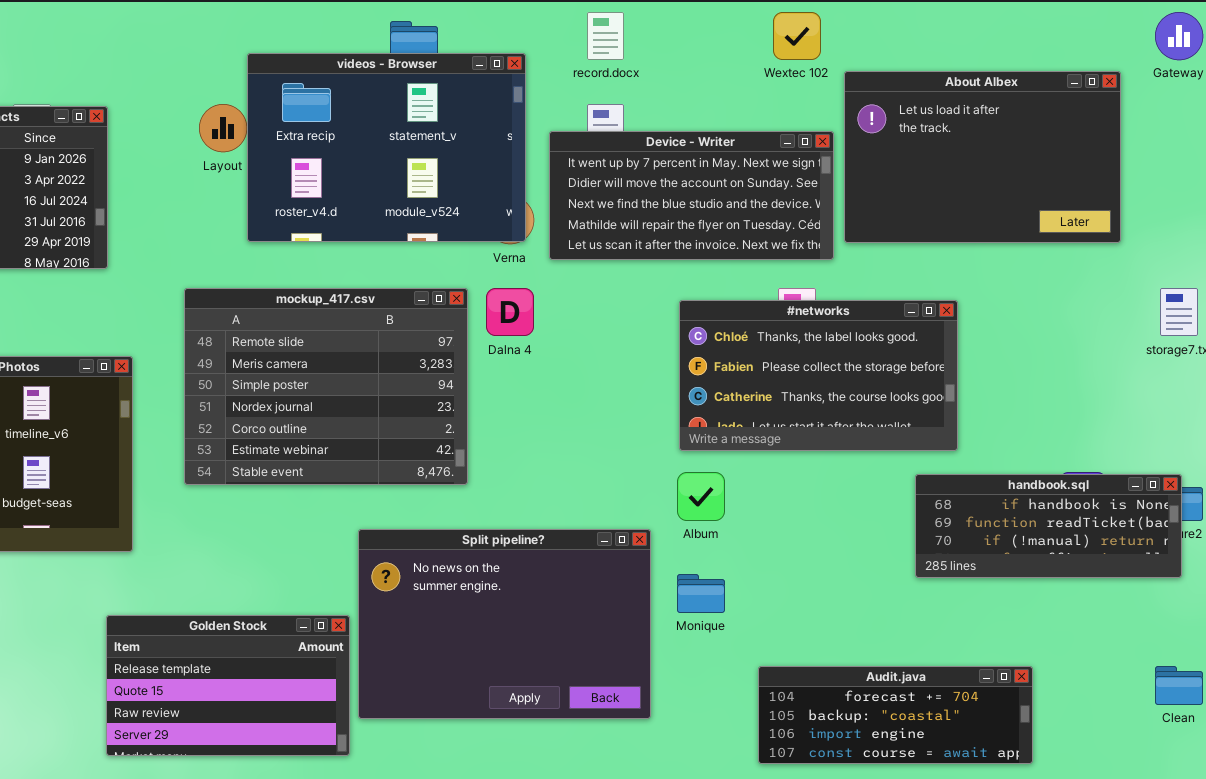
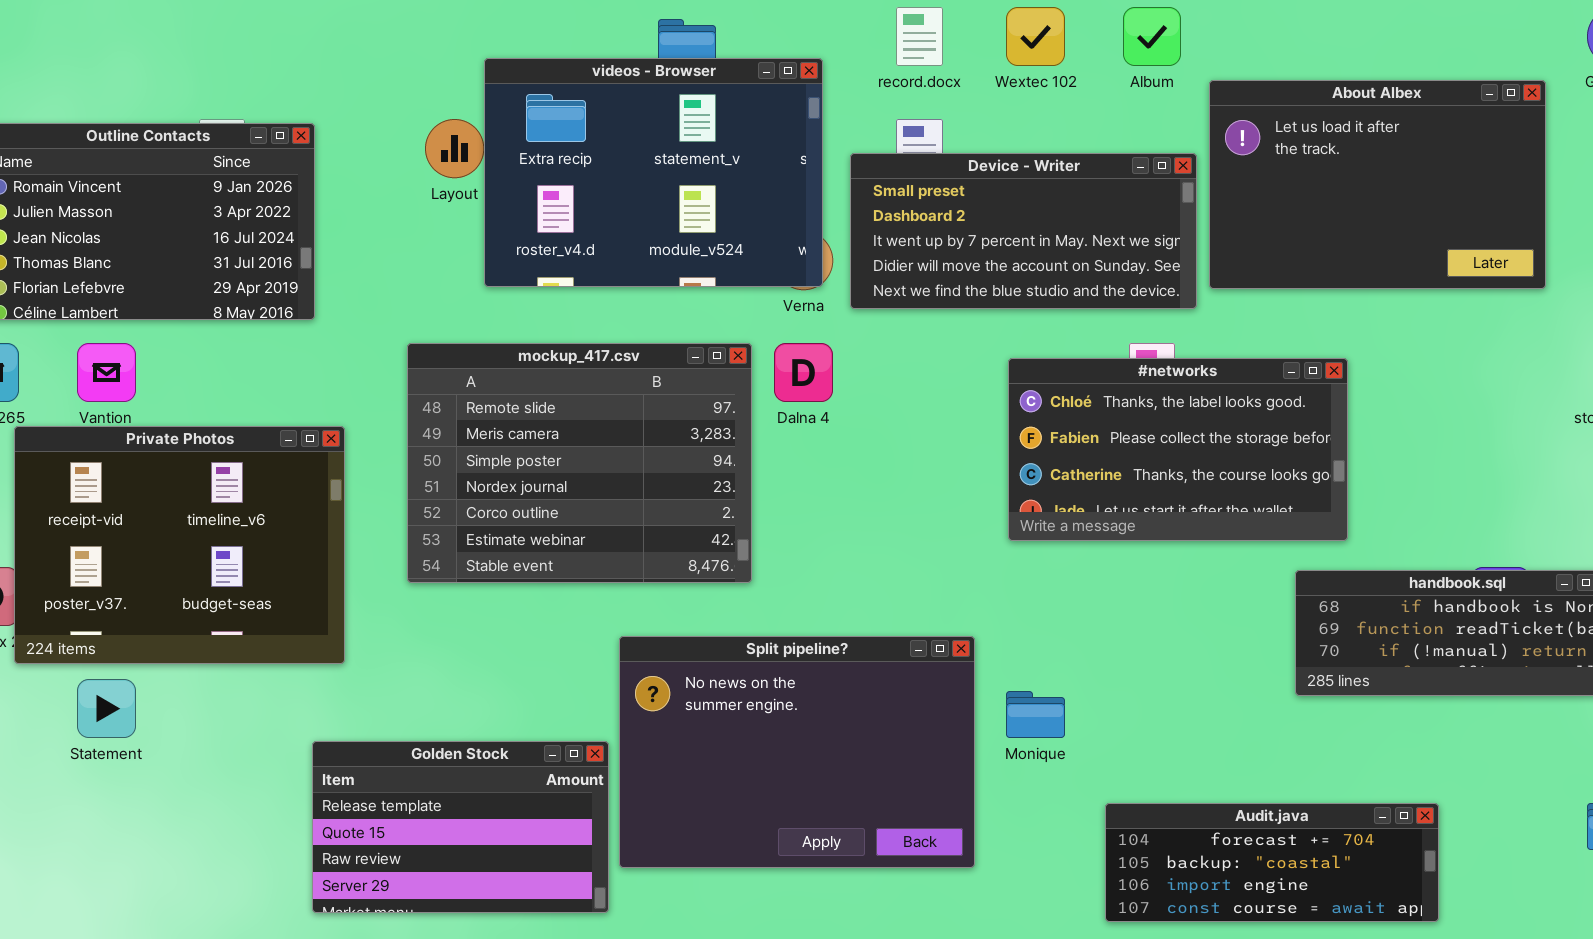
Wextec 102: [773,12,821,60] -> [1006,7,1065,66], moved
Device - Writer: [549,131,834,260] -> [850,153,1197,309], scrolled up 2 rows
Album: [677,472,725,521] -> [1123,7,1181,66], moved

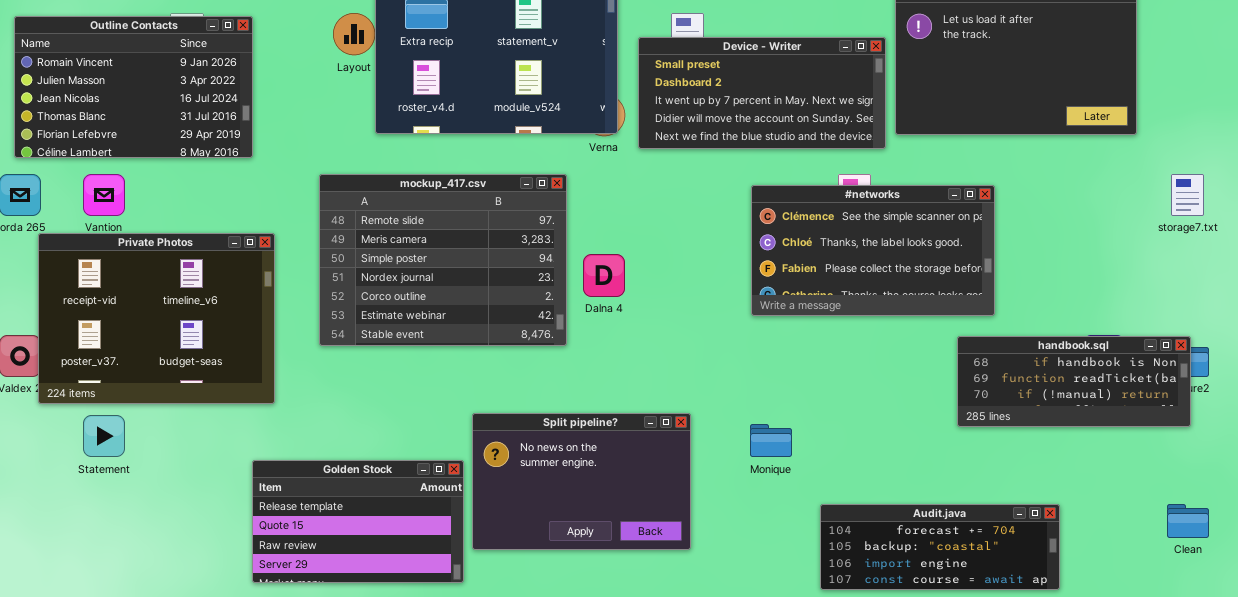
Dalna 4: [774,343,833,402] -> [583,254,625,297], moved
#networks: [1008,358,1348,541] -> [751,185,995,316], scrolled up 1 row
Split pipeline?: [619,636,975,868] -> [472,413,691,550], resized

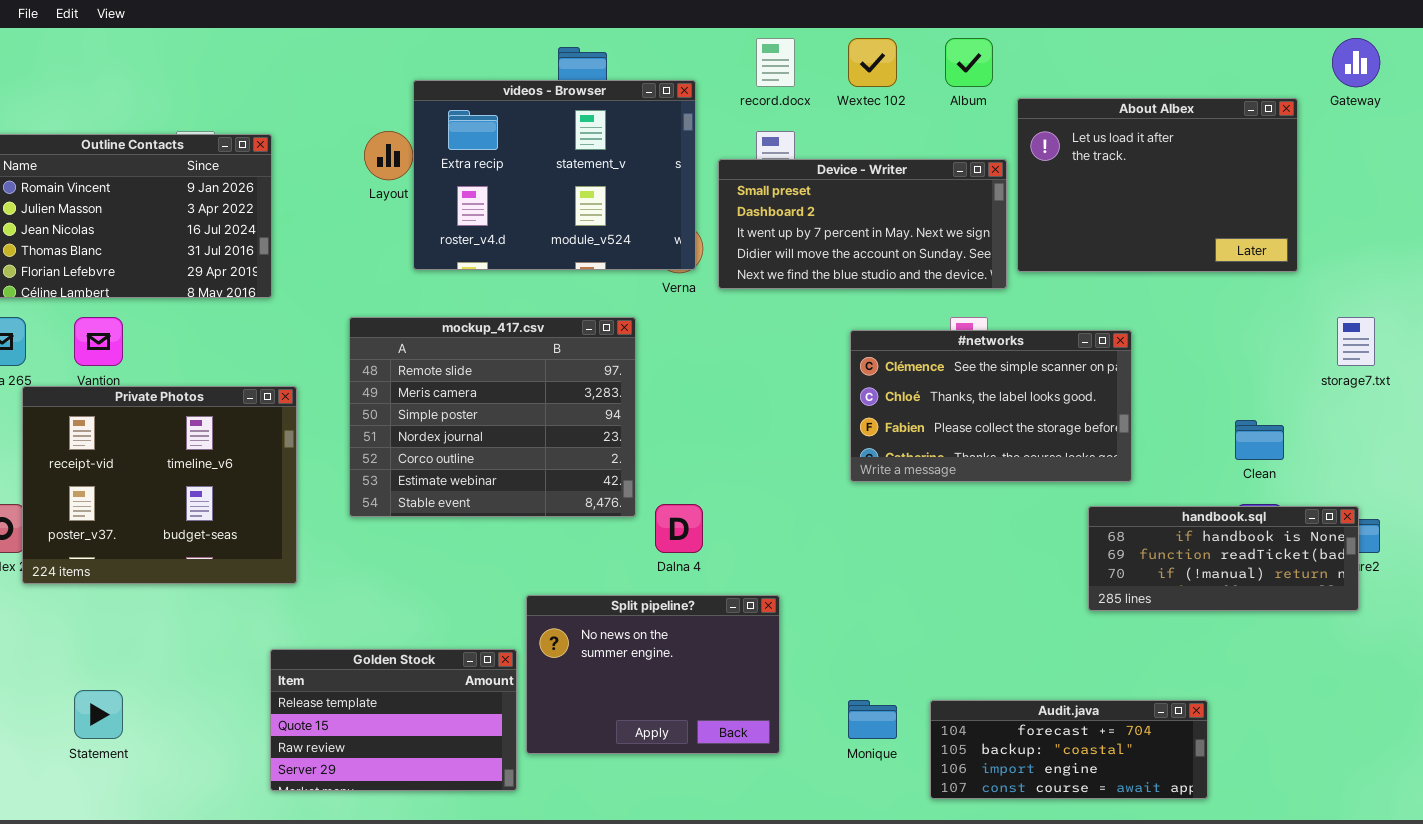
Dalna 4: [583,254,625,297] -> [655,504,703,553], moved
Statement: [83,415,125,457] -> [74,690,123,739], moved
Monique: [750,424,792,457] -> [848,700,897,739], moved
Clean: [1167,504,1209,538] -> [1235,420,1284,460], moved

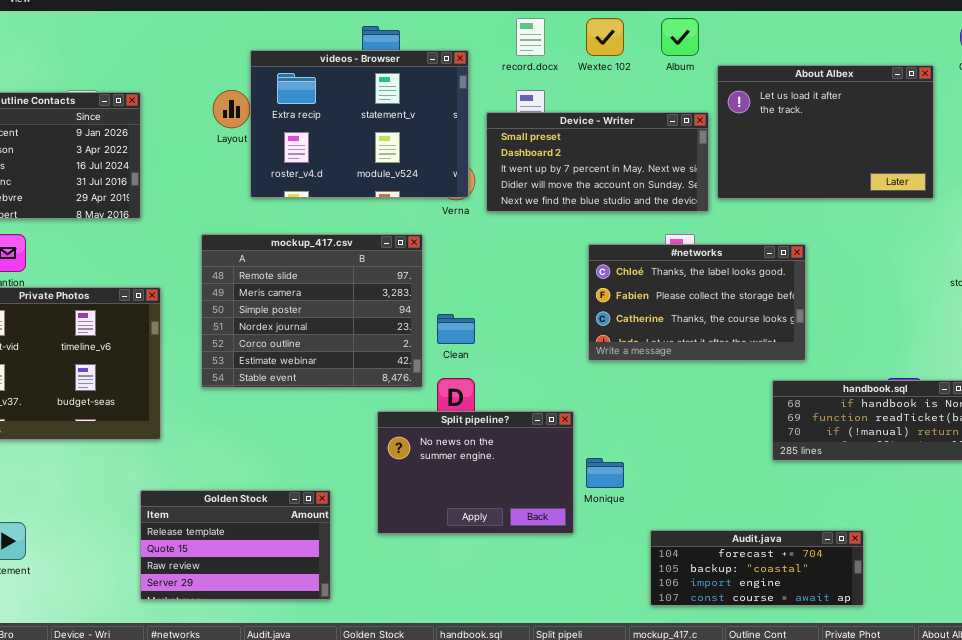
#networks: [850,330,1132,482] -> [588,244,806,361], scrolled down 1 row
Clean: [1235,420,1284,460] -> [437,314,475,344], moved
Split pipeline?: [526,595,780,754] -> [377,411,574,534], moved
Monique: [848,700,897,739] -> [586,458,624,488], moved

